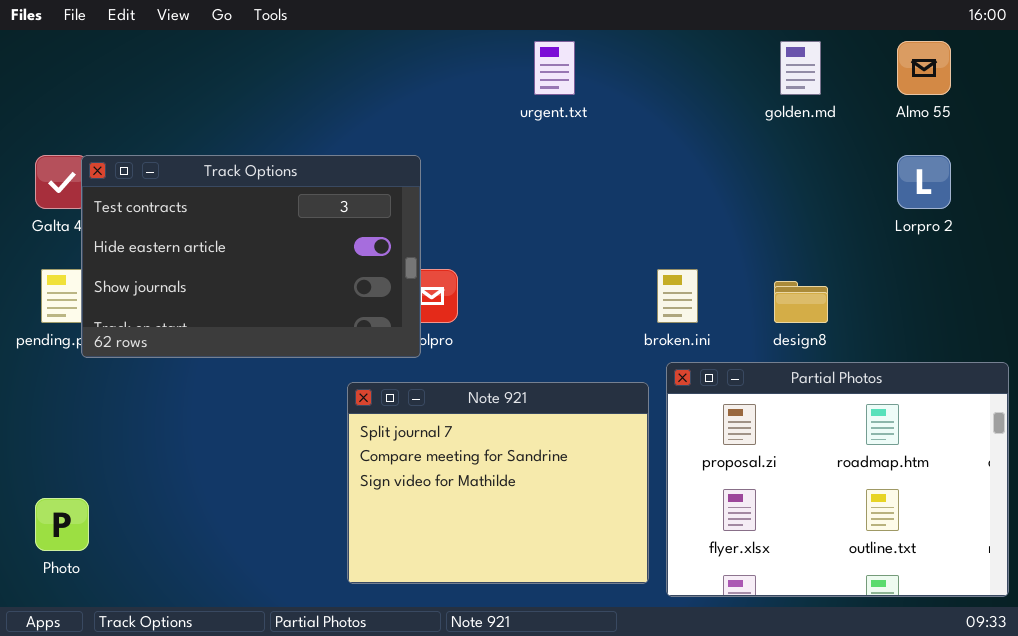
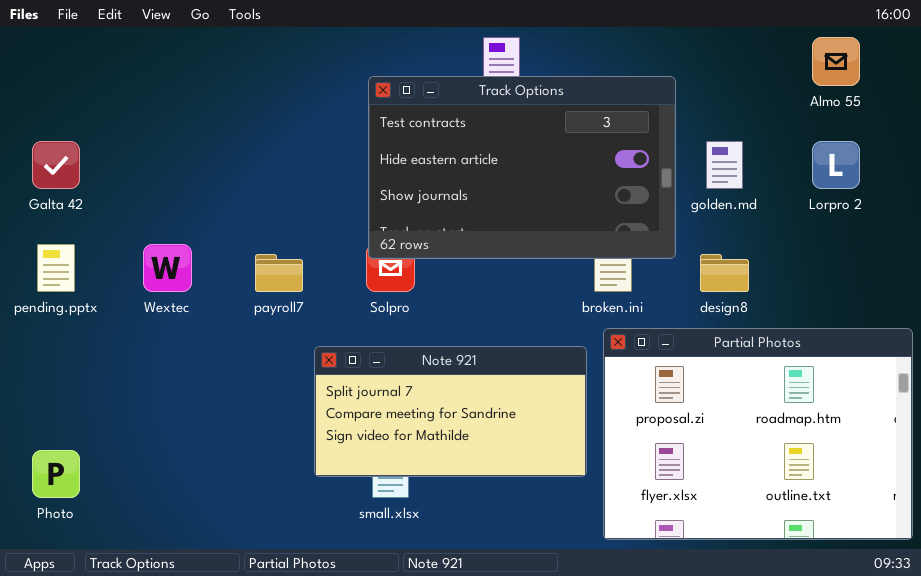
golden.md: [780,41,821,95] -> [706,141,743,189], moved
Track Options: [81,155,421,358] -> [368,76,676,259], moved
Note 921: [347,382,649,584] -> [314,346,587,477], resized

